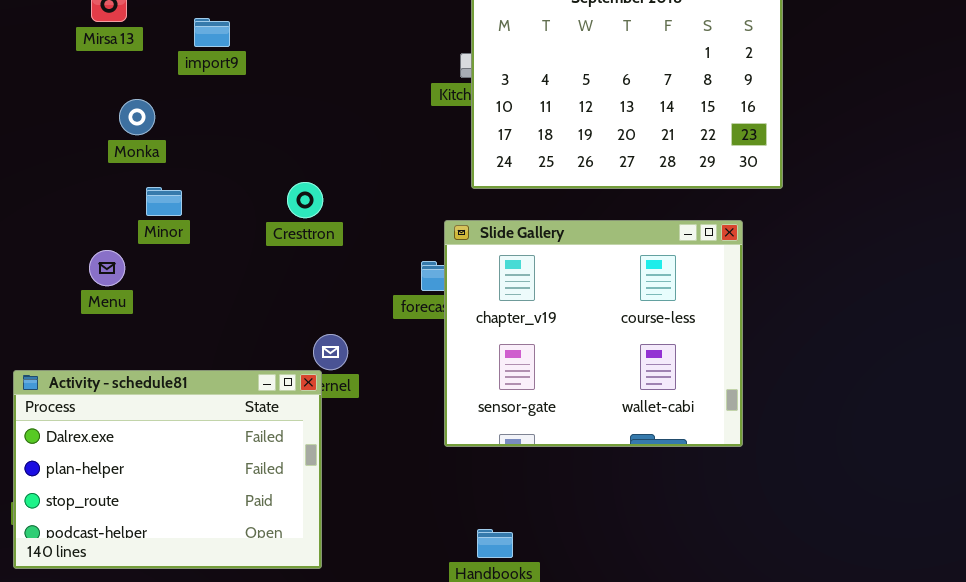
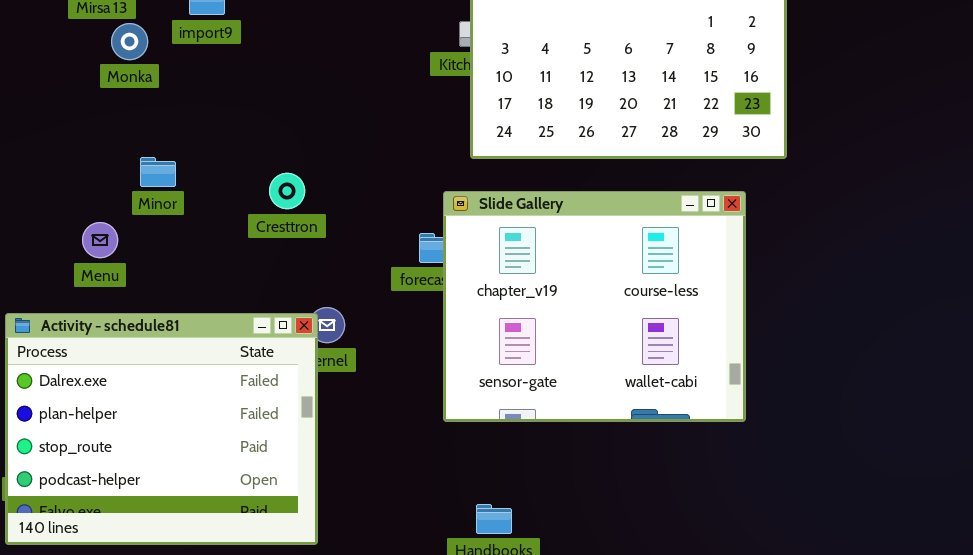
Monka: [119,99,155,135] -> [111,23,148,60], moved
Cresttron: [287,182,323,218] -> [269,173,305,209], moved
Activity - schedule81: [13,370,322,569] -> [5,313,318,545], resized

